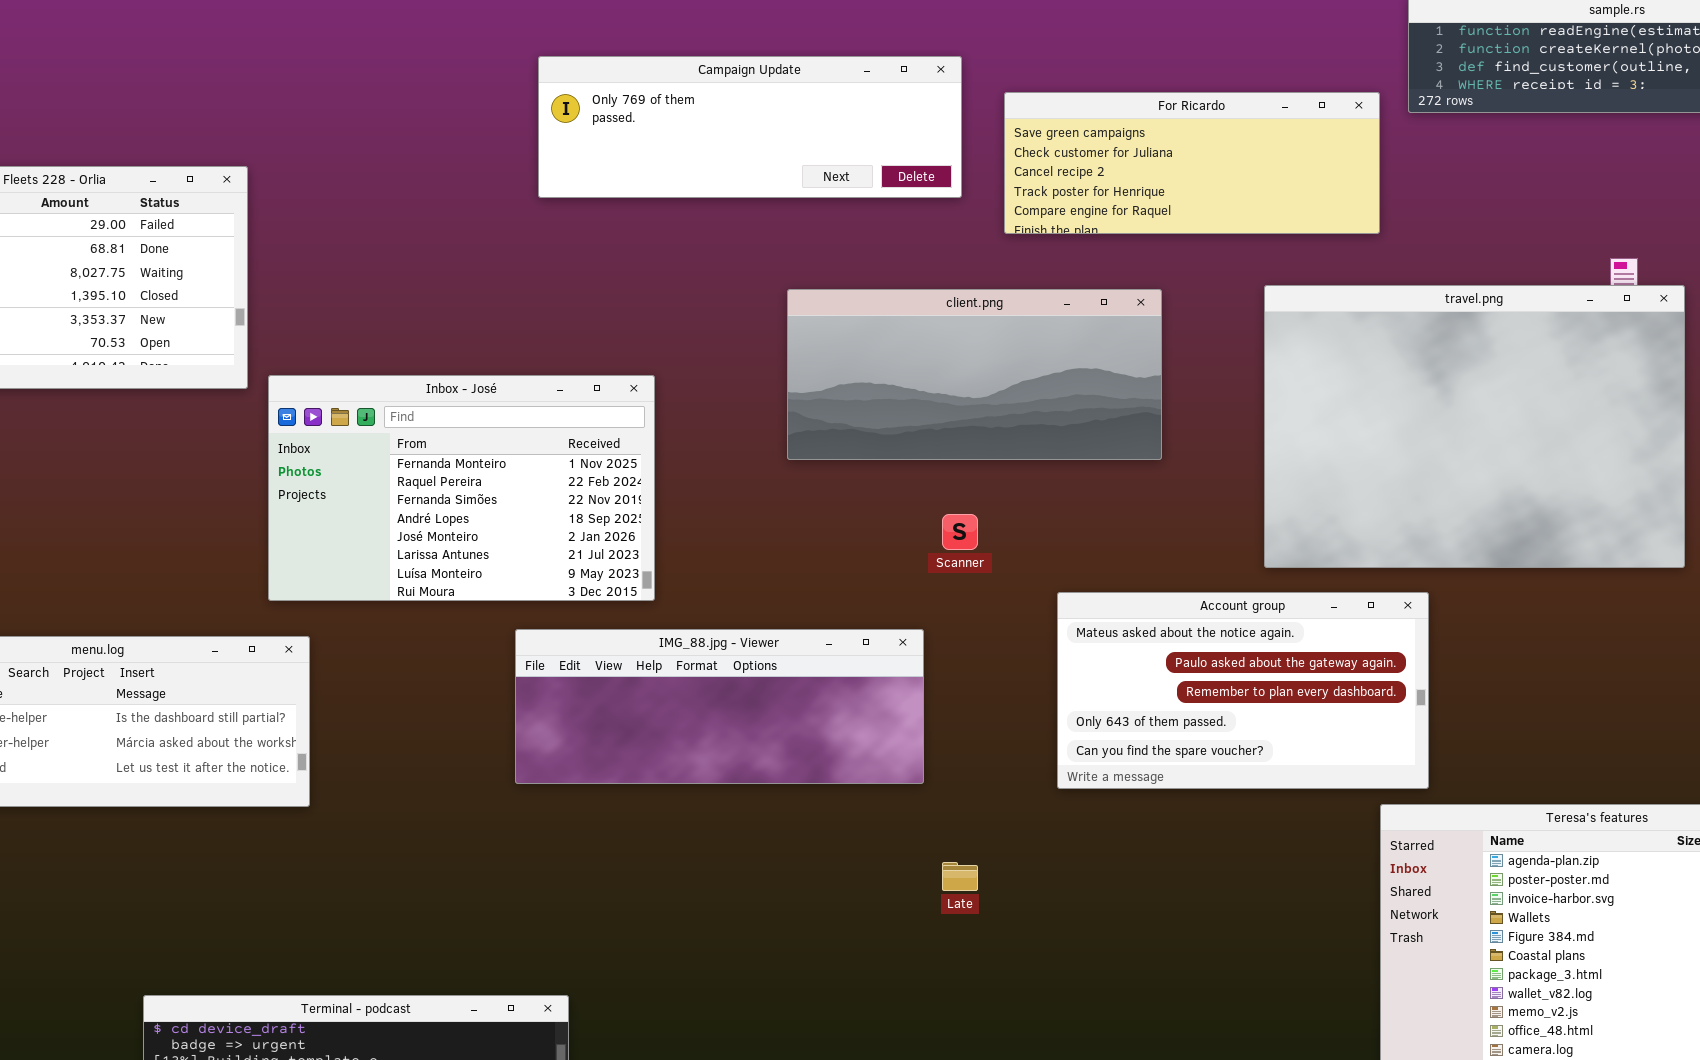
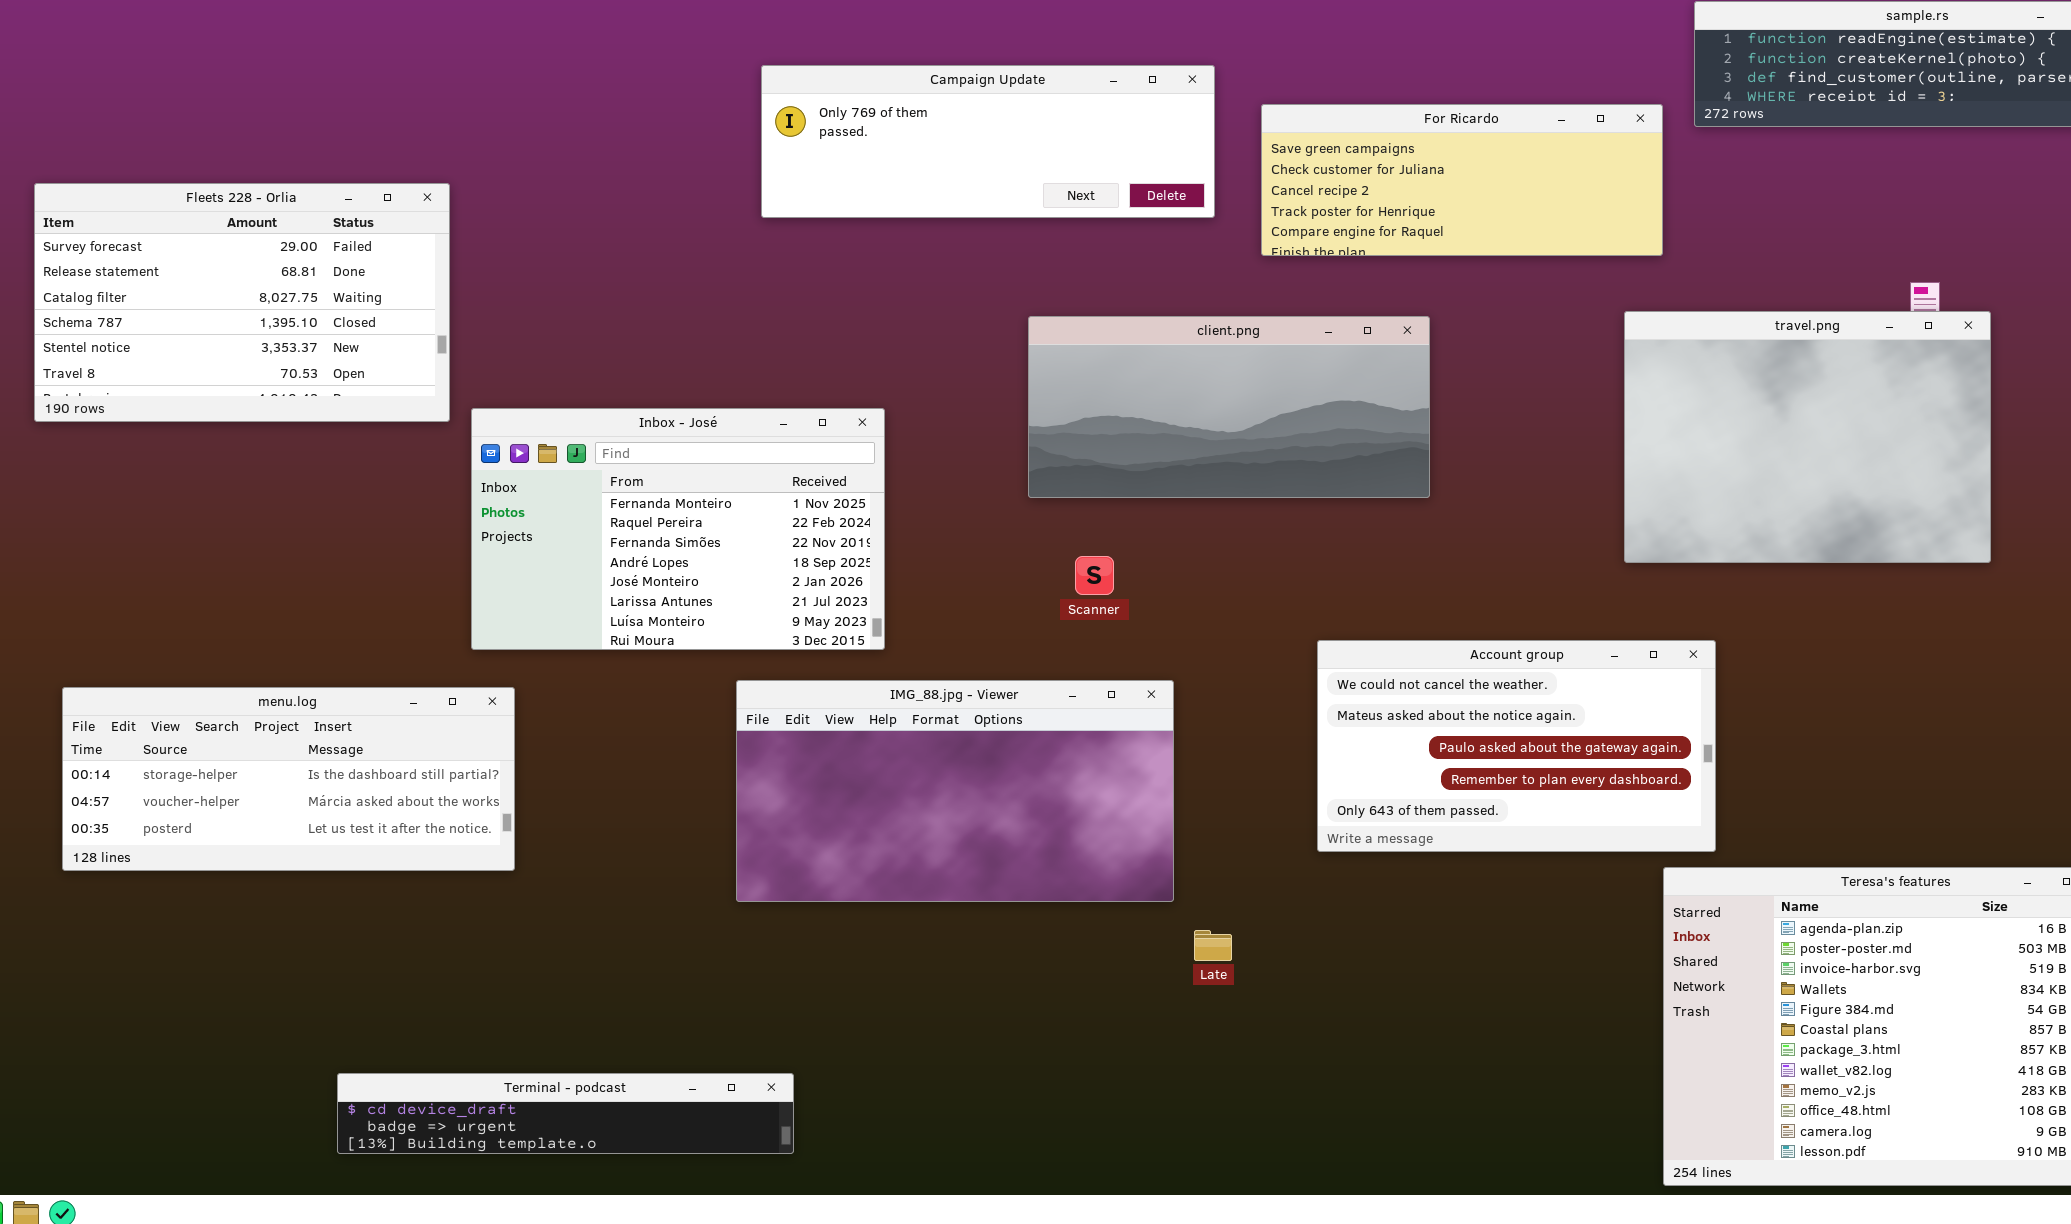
travel.png: [1264,285,1685,568] -> [1624,311,1991,563], resized
Scanner: [942,514,978,550] -> [1075,556,1114,595], moved
Account group: [1057,592,1429,789] -> [1317,640,1716,852], scrolled up 1 row
IMG_88.jpg - Viewer: [515,629,924,784] -> [736,680,1174,902], resized

